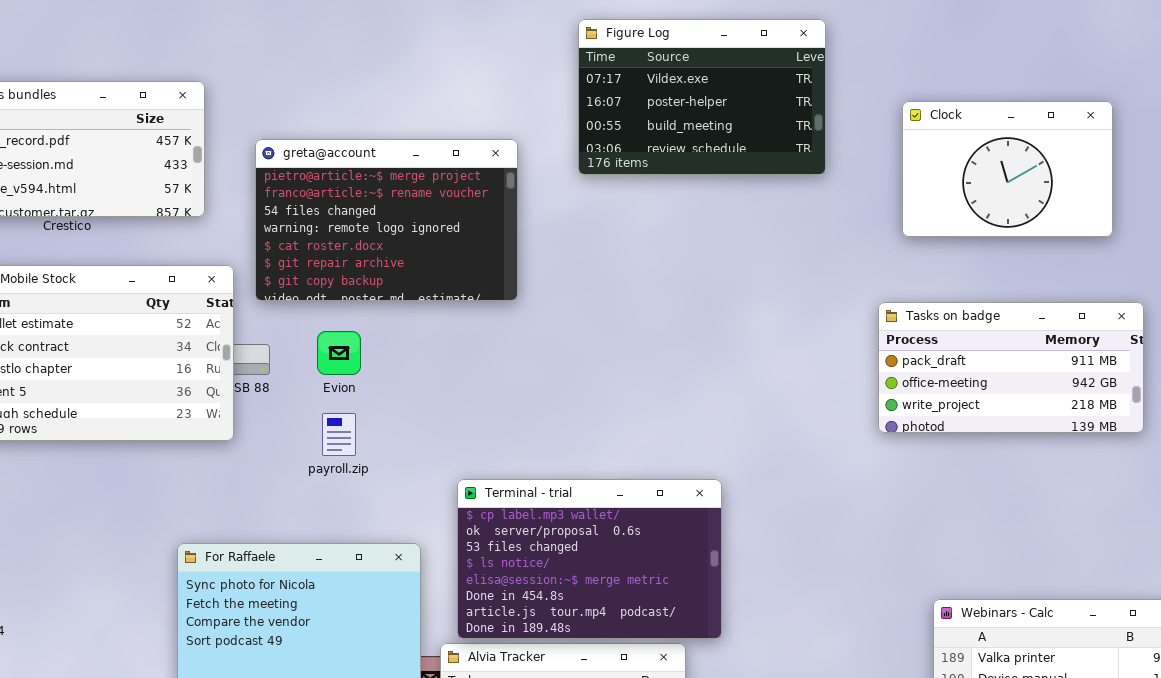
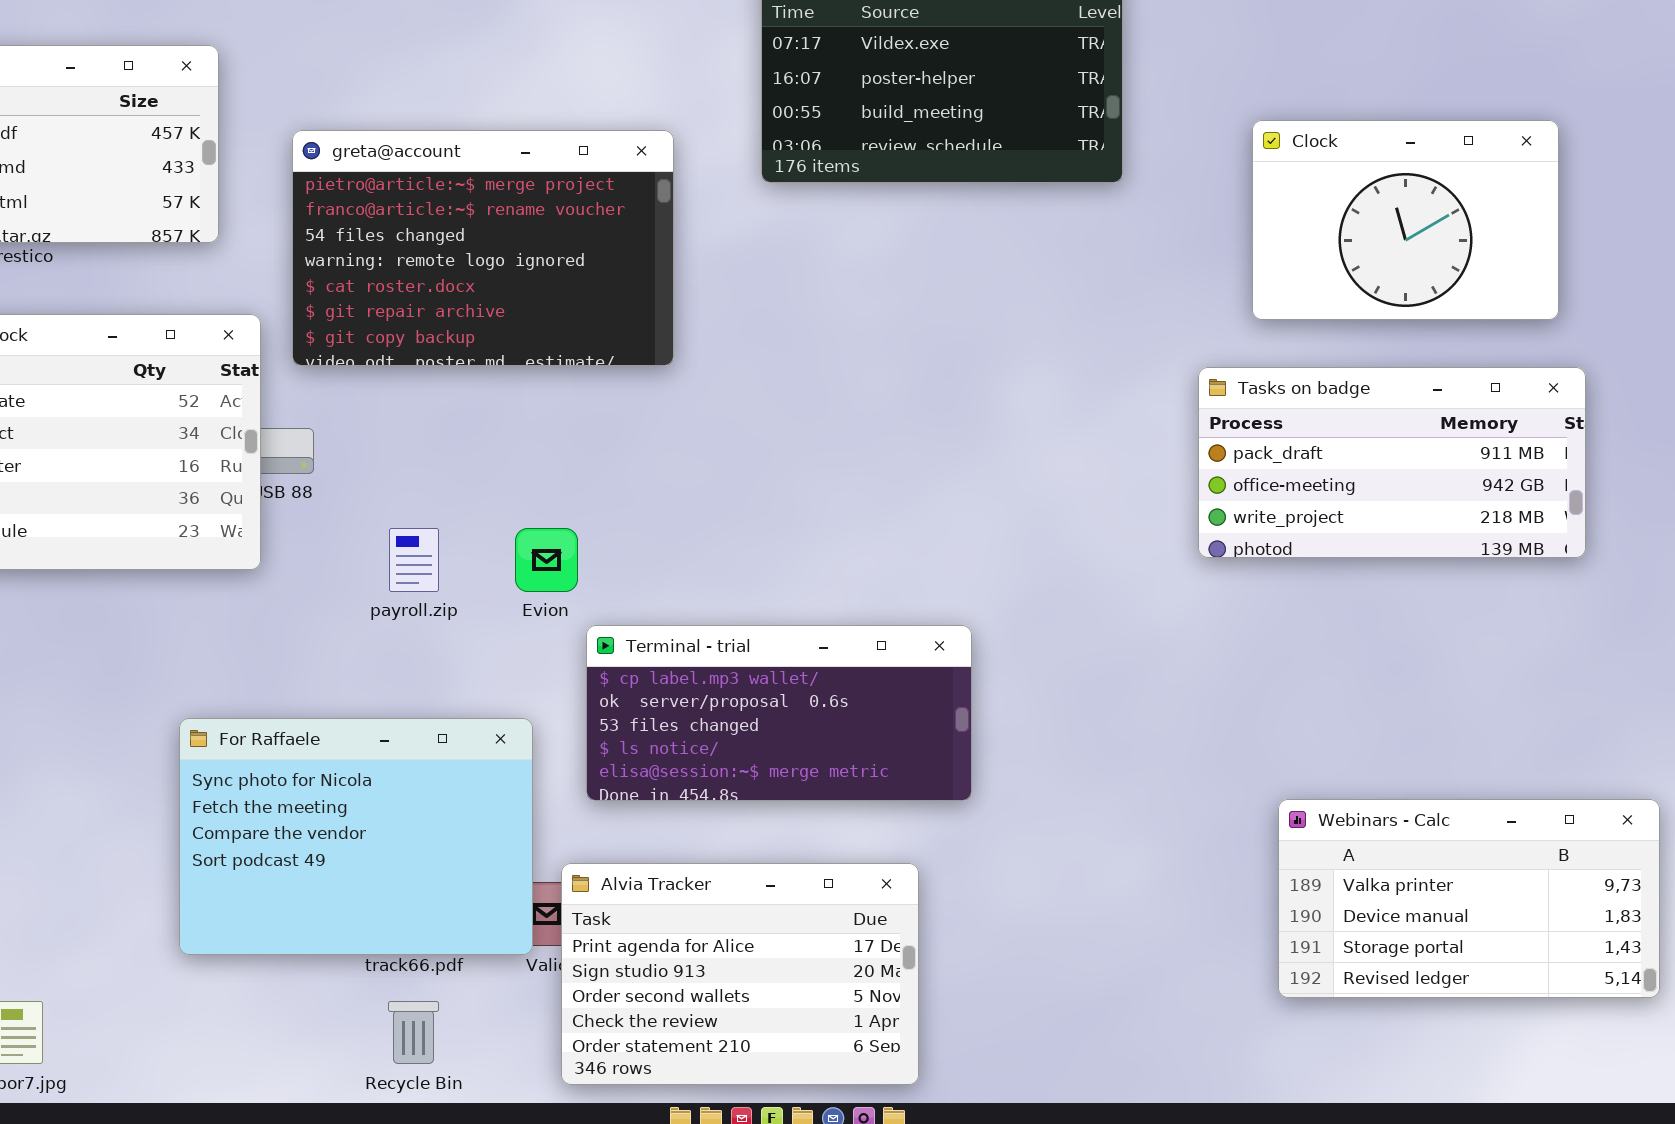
Clock: [902,101,1113,237] -> [1252,120,1559,320], moved
Evion: [317,331,361,375] -> [515,528,578,592], moved
Terminal - trial: [457,479,722,639] -> [586,625,972,801], resized

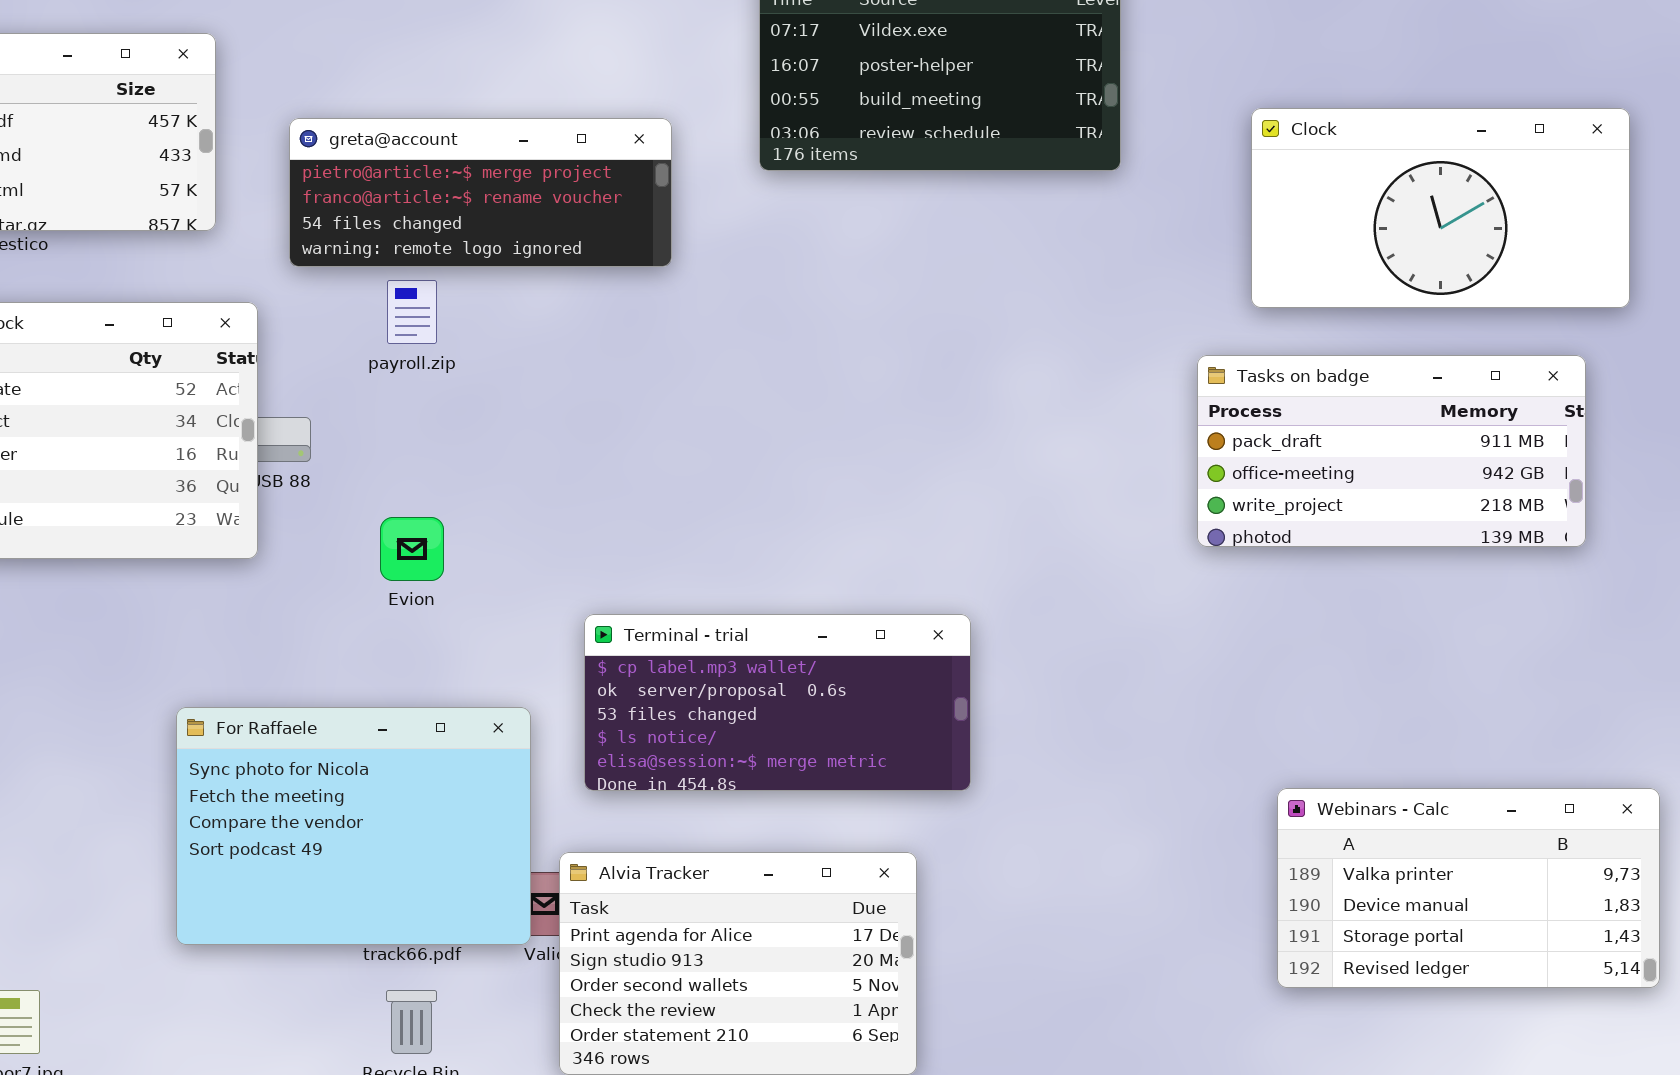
Clock: [1252,120,1559,320] -> [1251,108,1630,308], resized
greta@account: [292,130,674,366] -> [289,118,672,267], resized
payroll.zip: [389,528,439,592] -> [387,280,437,344], moved
Evion: [515,528,578,592] -> [380,517,444,581], moved

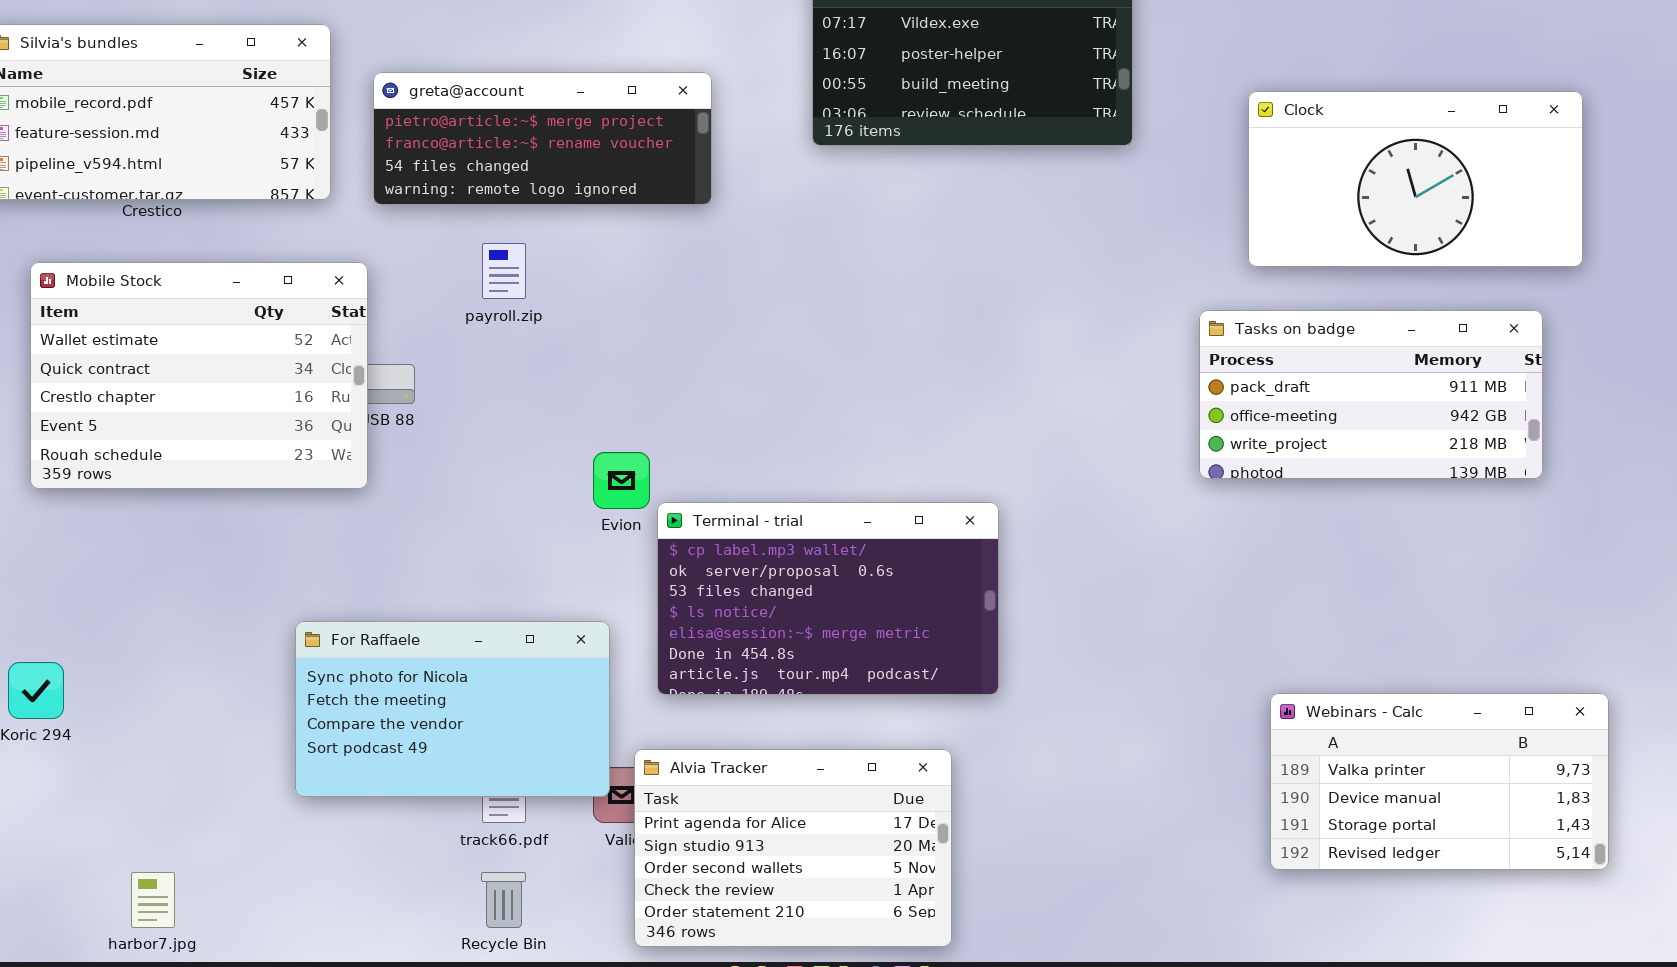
greta@account: [289,118,672,267] -> [373,72,712,205], moved
Evion: [380,517,444,581] -> [593,452,650,509], moved
Terminal - trial: [584,614,971,791] -> [657,502,999,695], resized
For Raffaele: [176,707,531,945] -> [295,621,610,797], resized

